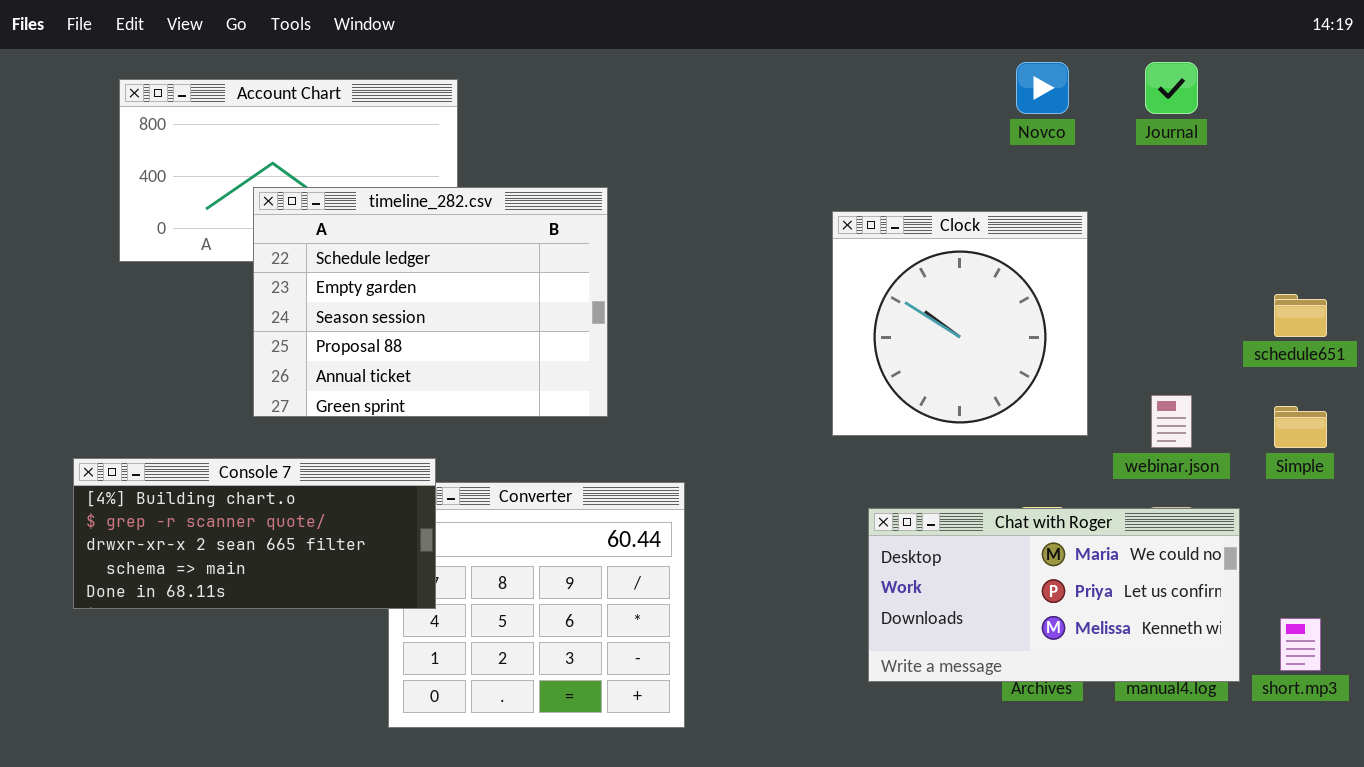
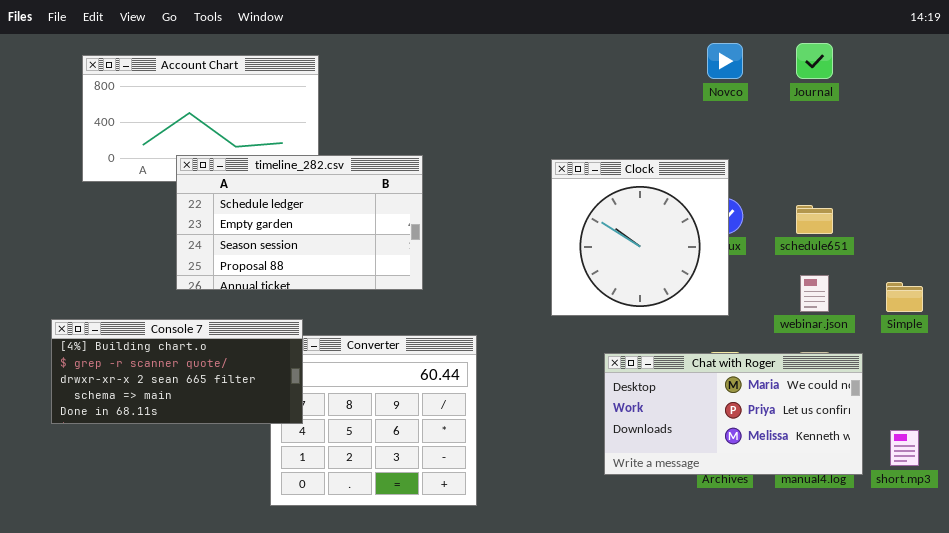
timeline_282.csv: [253,187,608,417] -> [176,155,423,290], resized
Clock: [832,211,1088,436] -> [551,159,729,316], moved
schedule651: [1274,294,1327,337] -> [796,205,833,234], moved

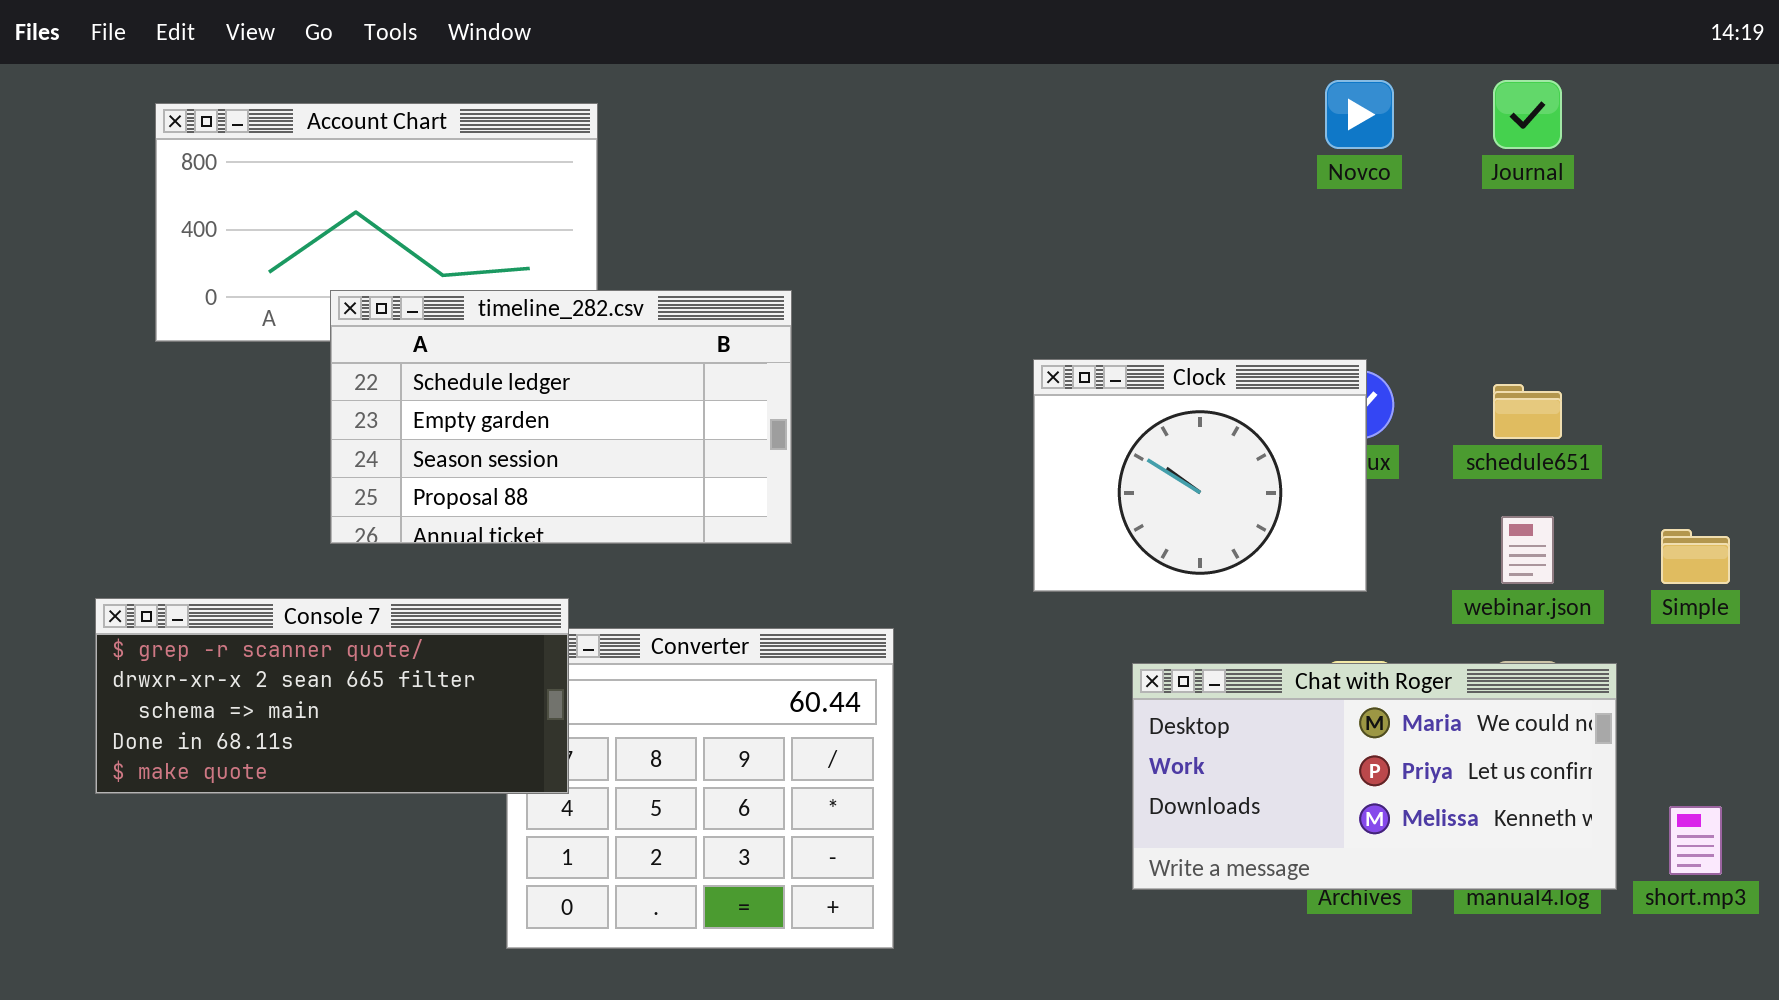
Clock: [551,159,729,316] -> [1033,359,1367,592], resized
Console 7: [51,319,303,424] -> [95,598,569,794], scrolled down 1 row

